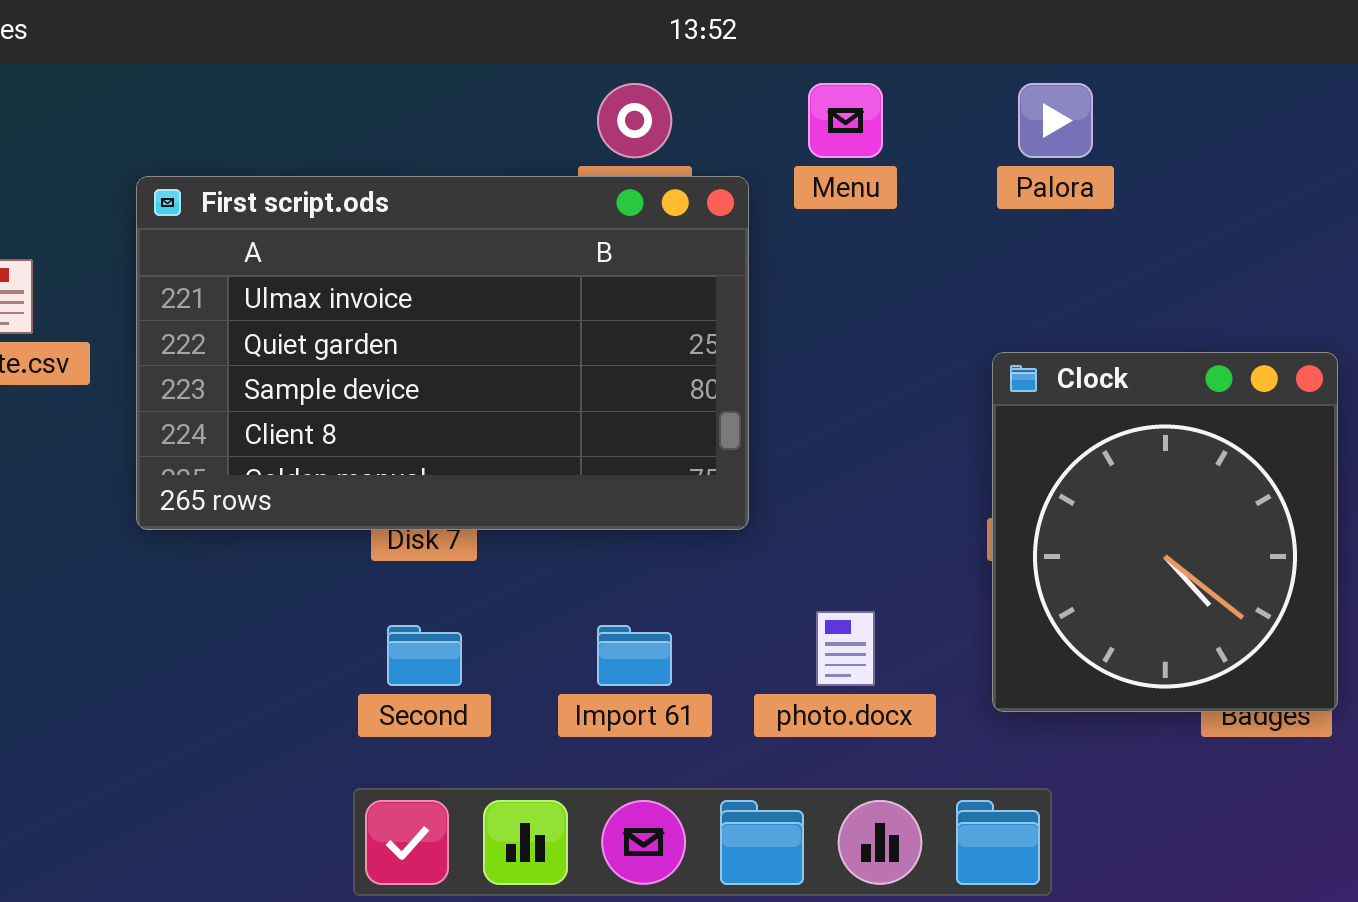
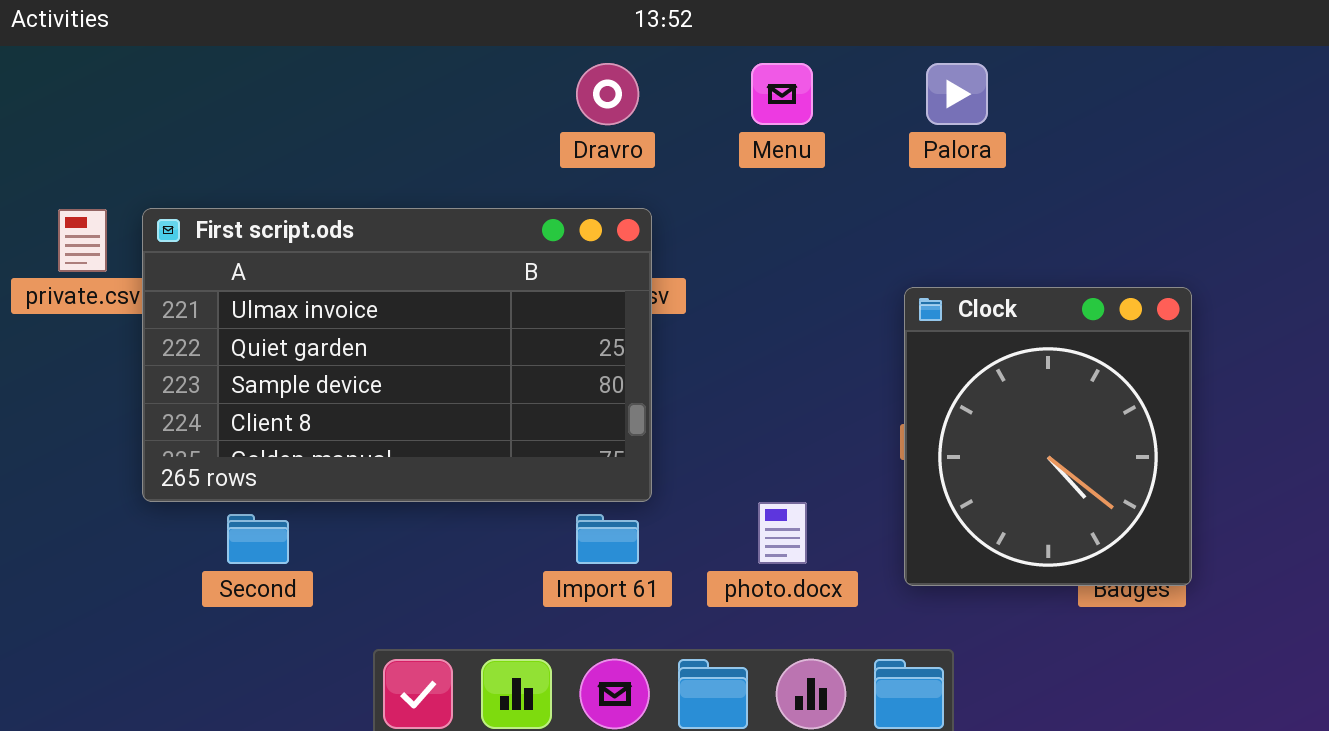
First script.ods: [136,176,749,530] -> [142,208,652,502], moved
Second: [387,625,462,686] -> [227,514,289,564], moved

